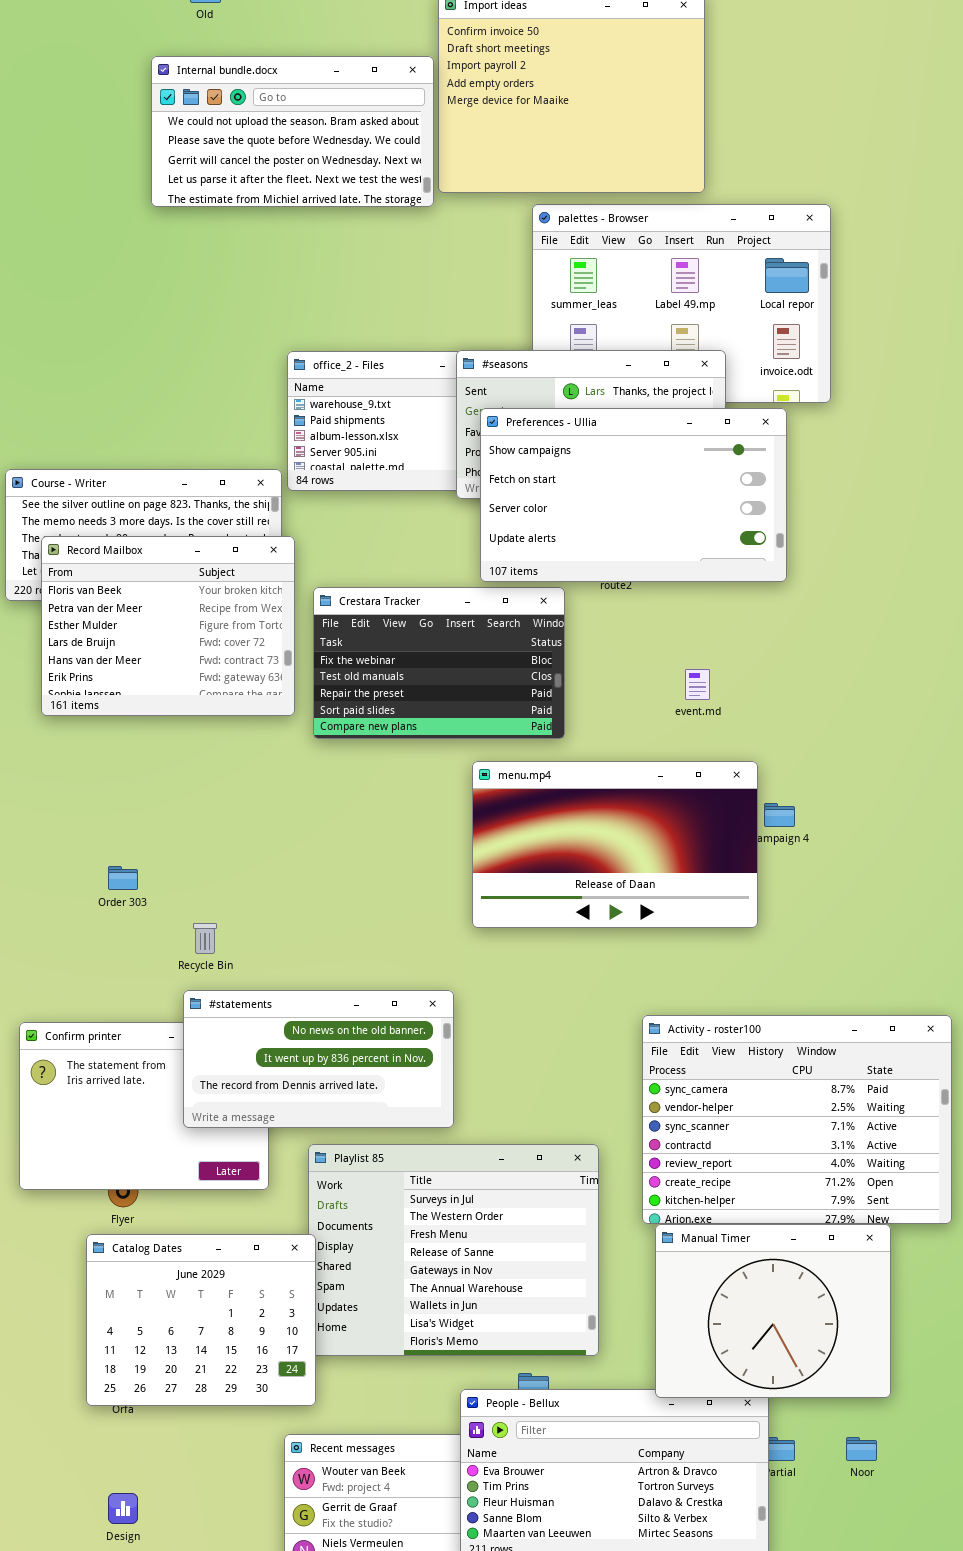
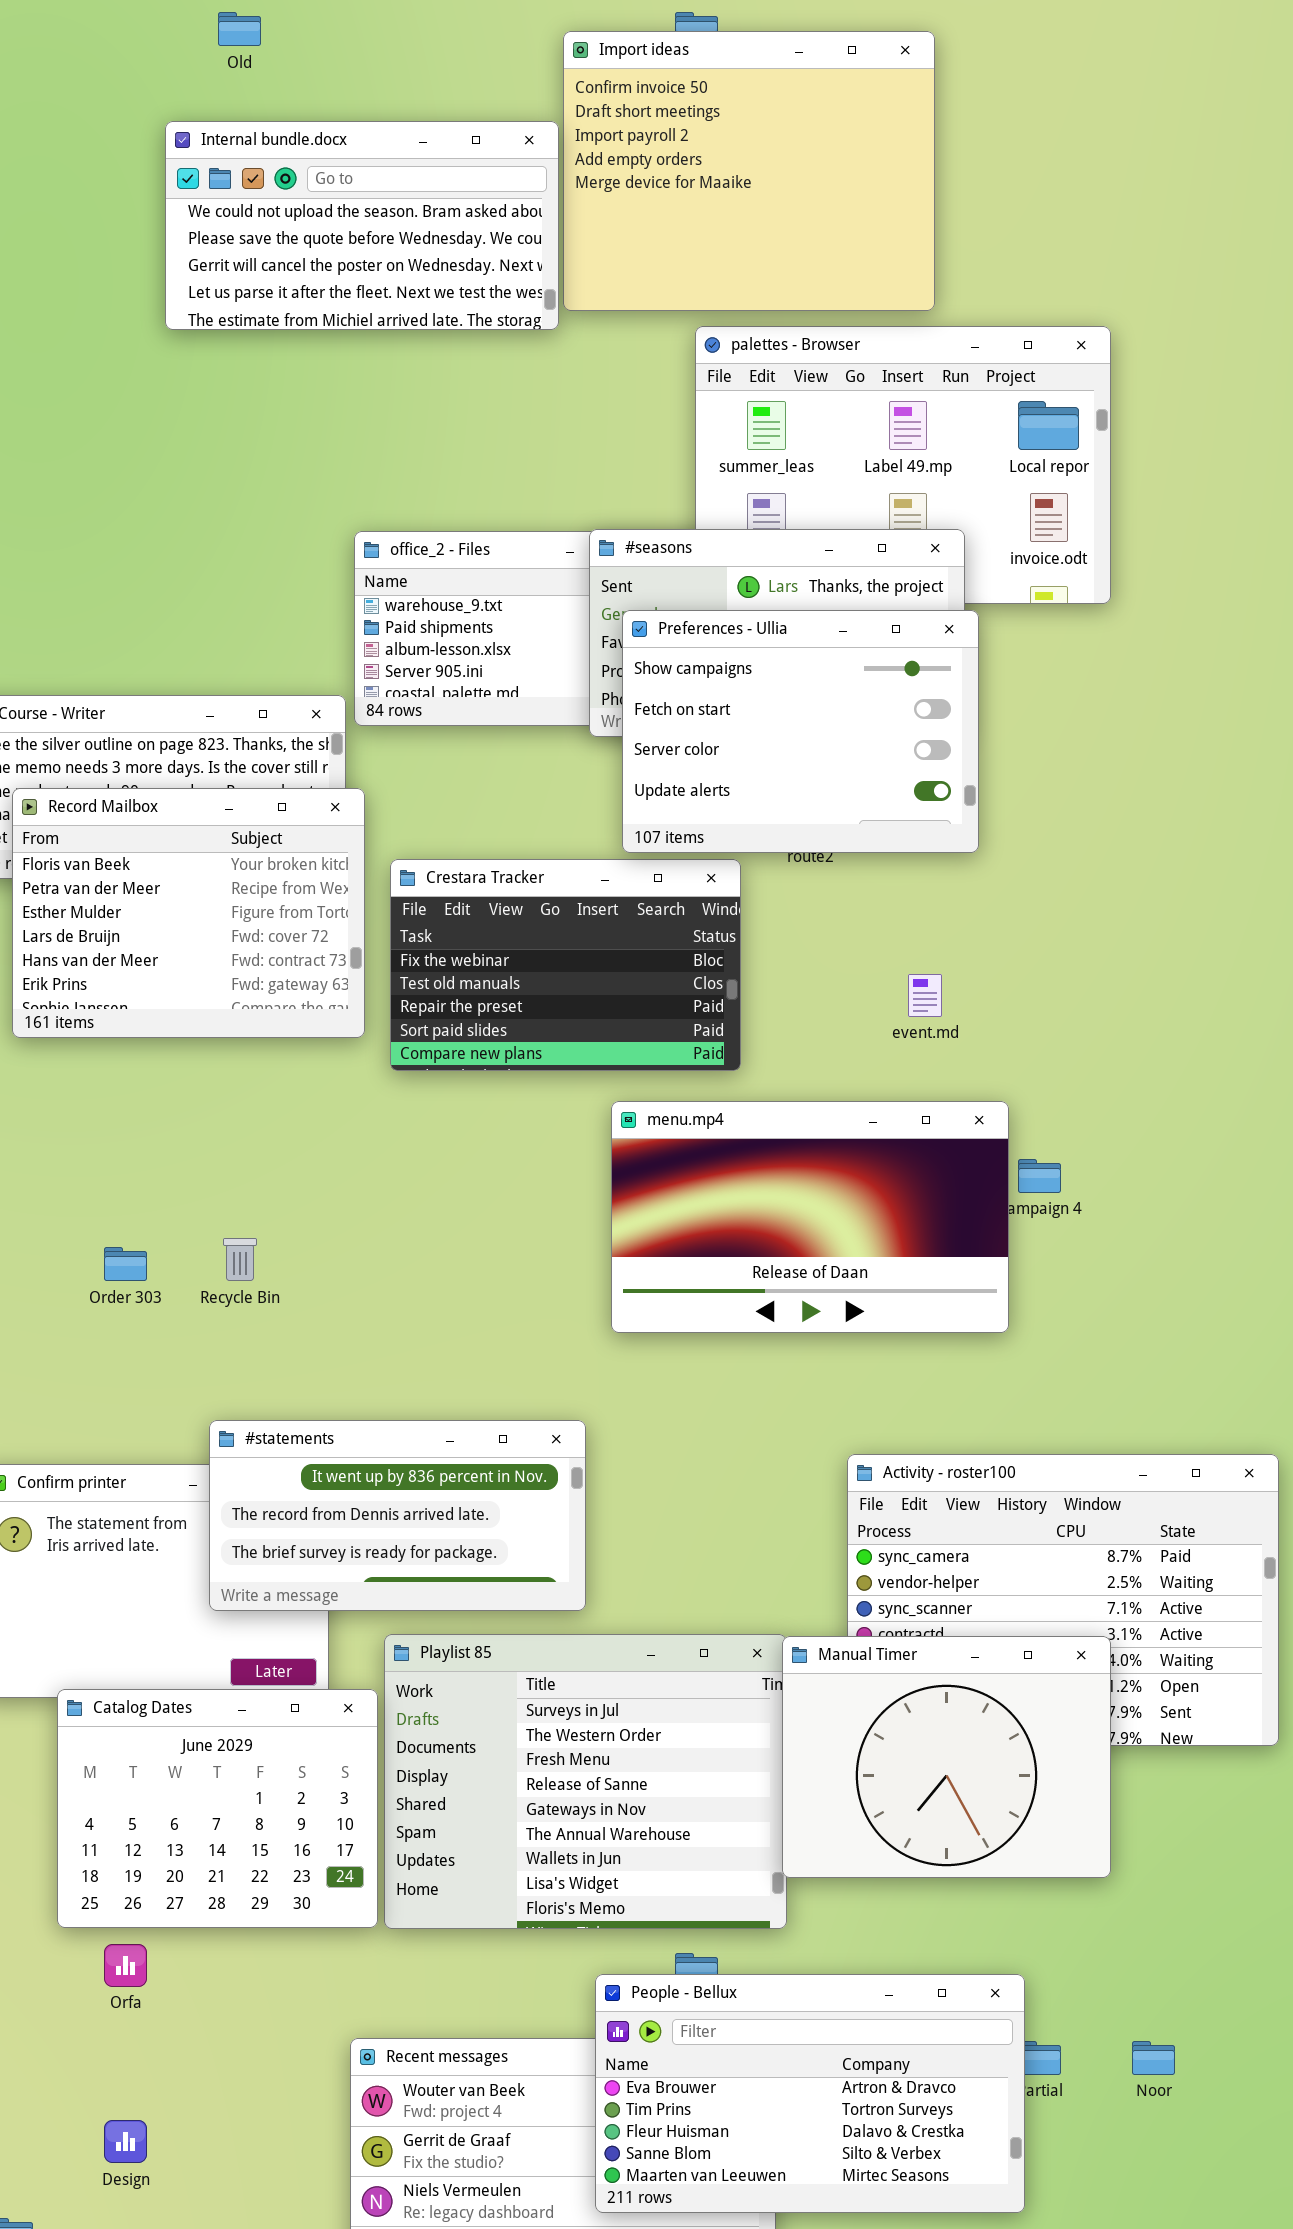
Preferences - Ullia: [480,408,787,582] -> [622,610,979,853], resized
Recycle Bin: [193,923,217,954] -> [223,1238,257,1281], moved
#statements: [183,990,454,1128] -> [209,1420,586,1611], scrolled down 1 row
Manual Timer: [655,1224,891,1398] -> [782,1636,1111,1878], moved
Catalog Dates: [86,1234,316,1406] -> [57,1689,378,1928], moved

